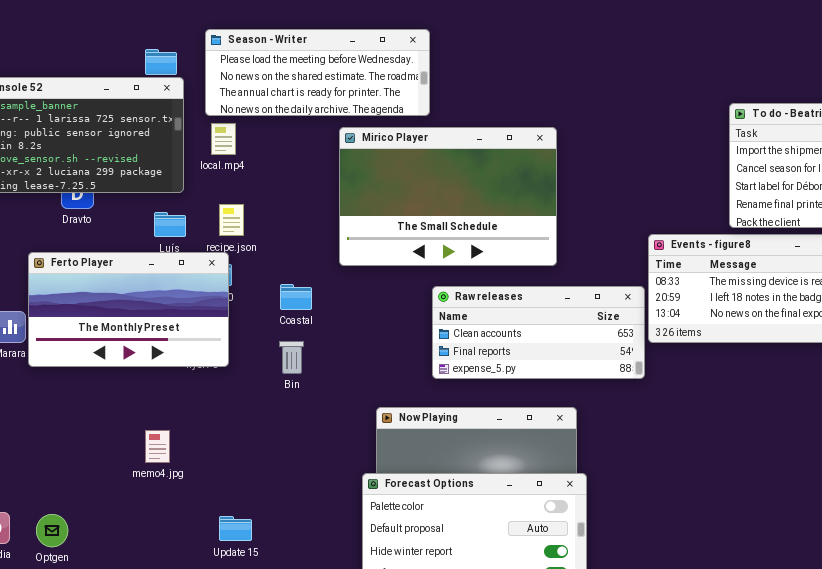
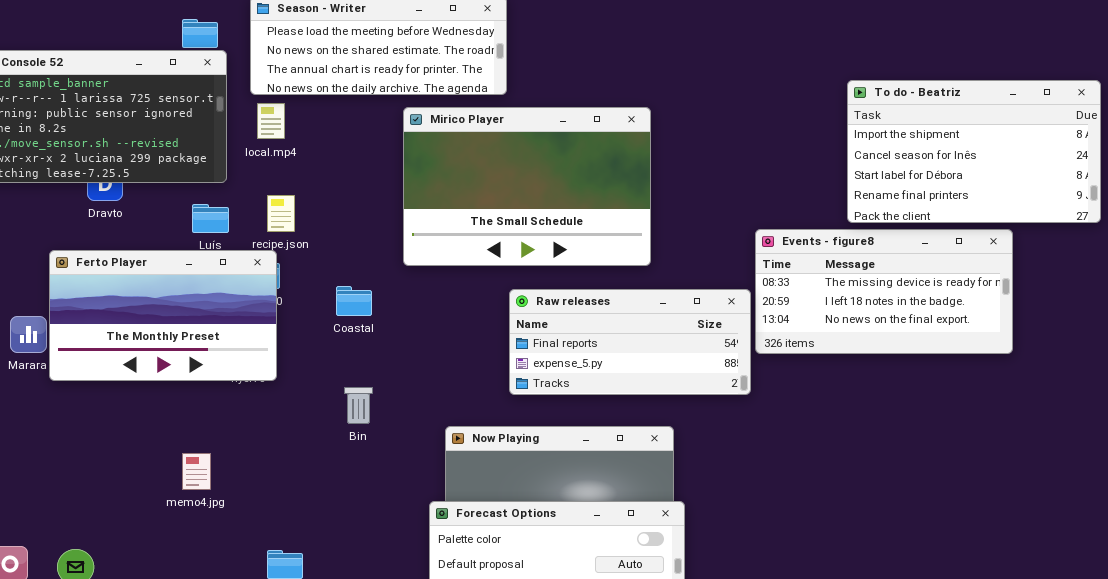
Raw releases: [432,286,645,379] -> [509,289,751,395], scrolled down 1 row
Bin: [279,341,304,374] -> [344,387,373,424], moved

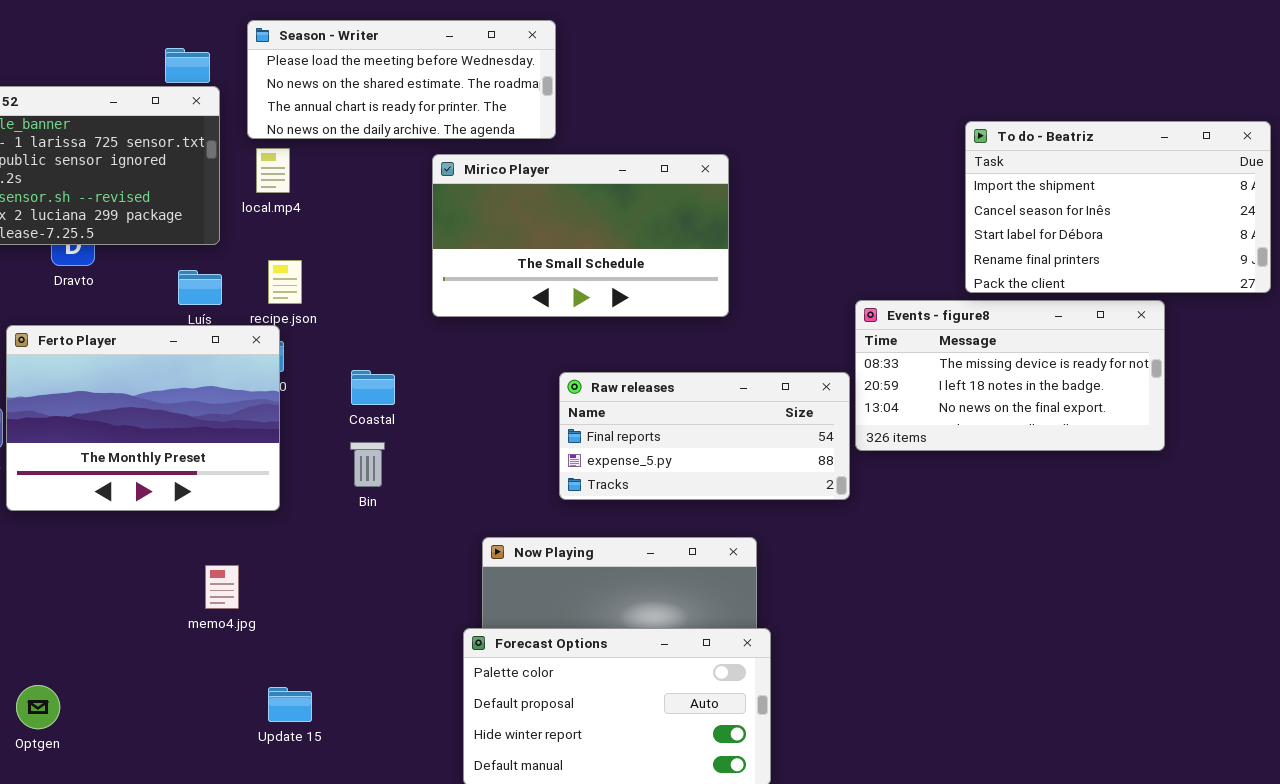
Mirico Player: [403,107,651,266] -> [432,154,729,317], resized
Ferto Player: [49,250,277,381] -> [6,325,280,511], resized
Bin: [344,387,373,424] -> [350,442,385,487], moved
memo4.jpg: [182,453,211,490] -> [205,565,239,609], moved

